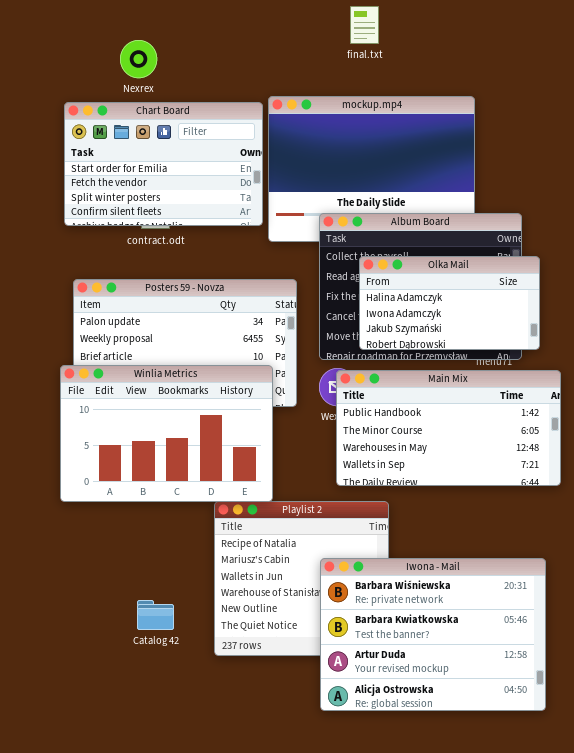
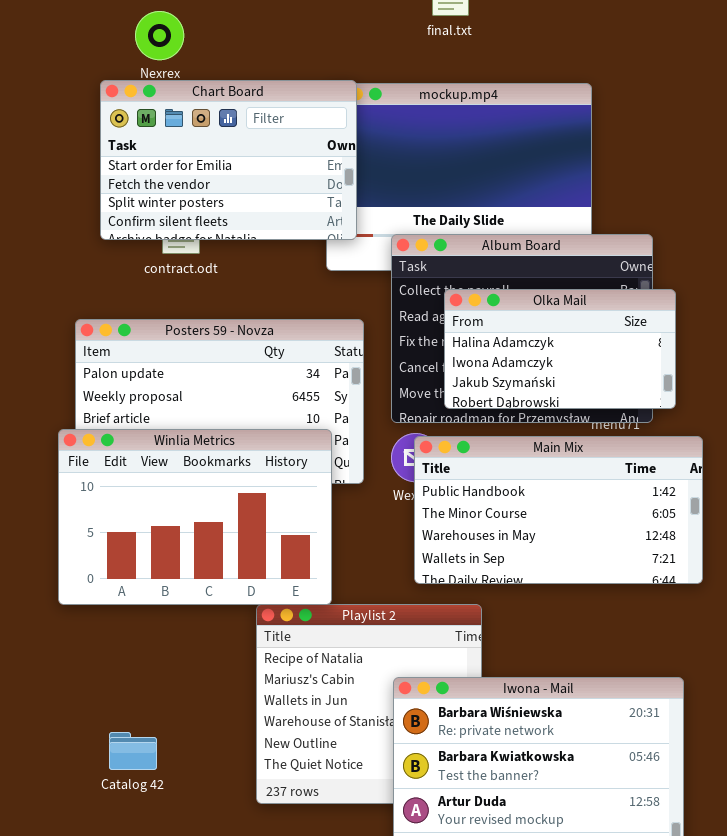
Chart Board: [64,102,263,226] -> [100,80,357,240], moved
Catalog 42: [137,600,174,630] -> [109,732,157,770], moved

